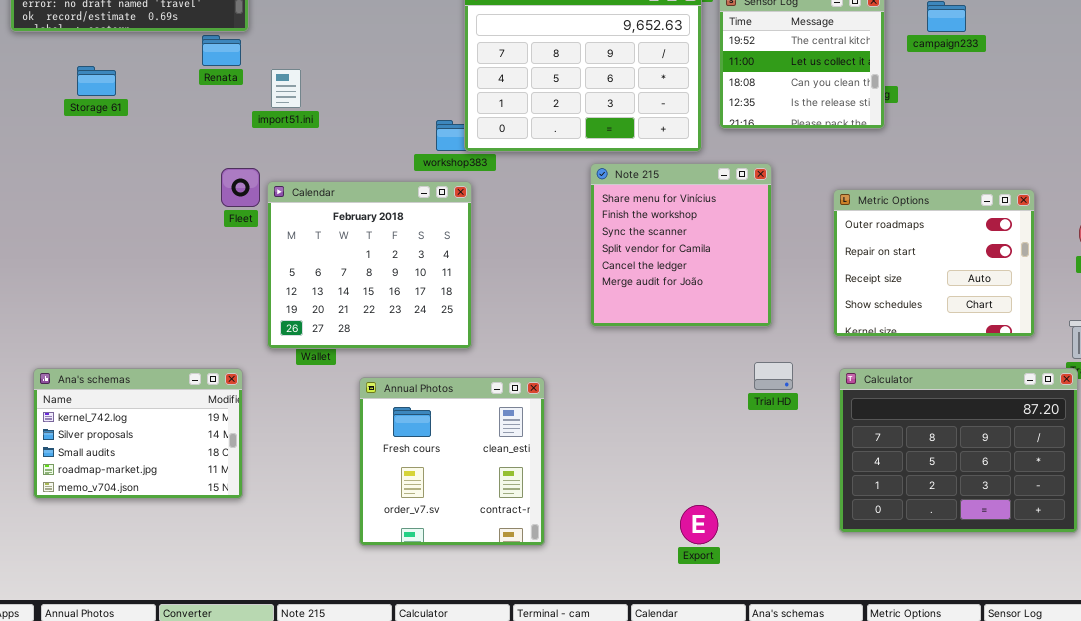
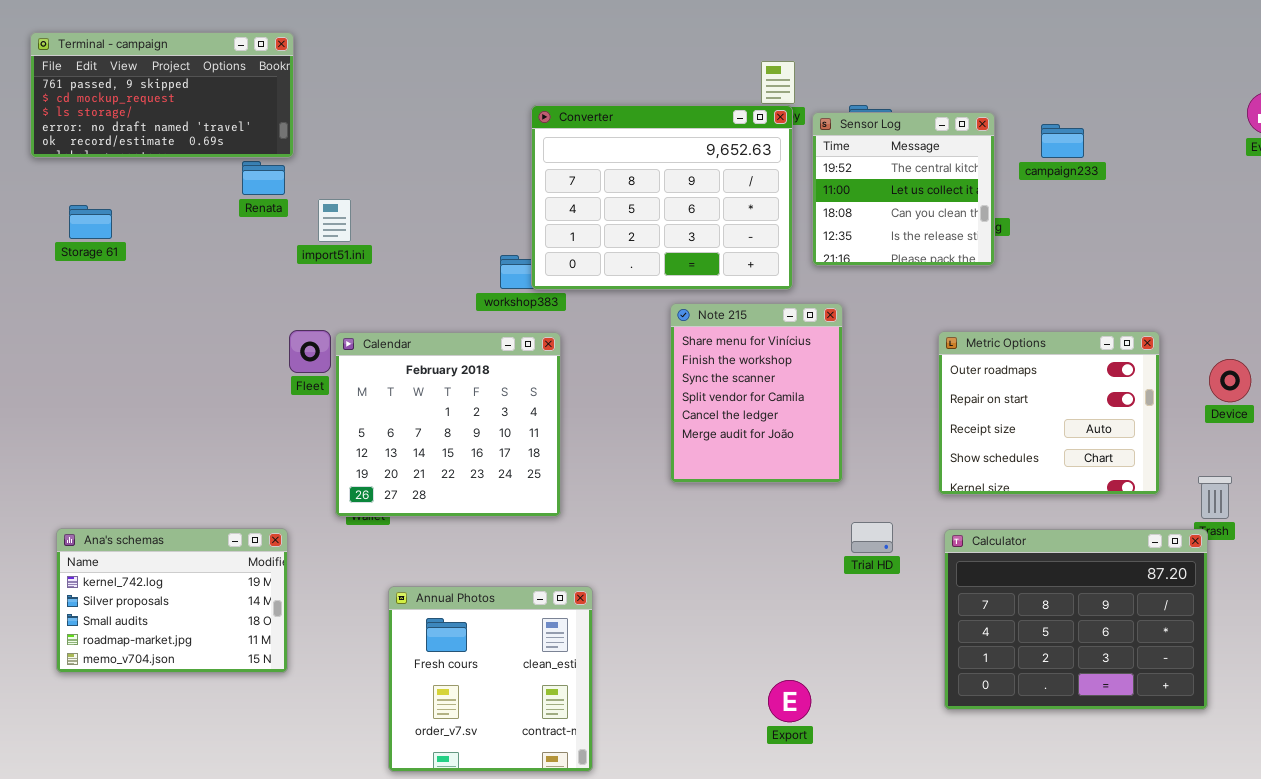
Storage 61: [77,66,116,96] -> [69,205,112,239], moved
Note 215: [590,163,772,327] -> [670,303,843,483], resized
Fleet: [221,168,260,207] -> [289,330,331,373], moved
Calendar: [267,181,472,349] -> [335,332,561,517], moved
Annual Photos: [359,377,545,546] -> [388,586,593,772], moved

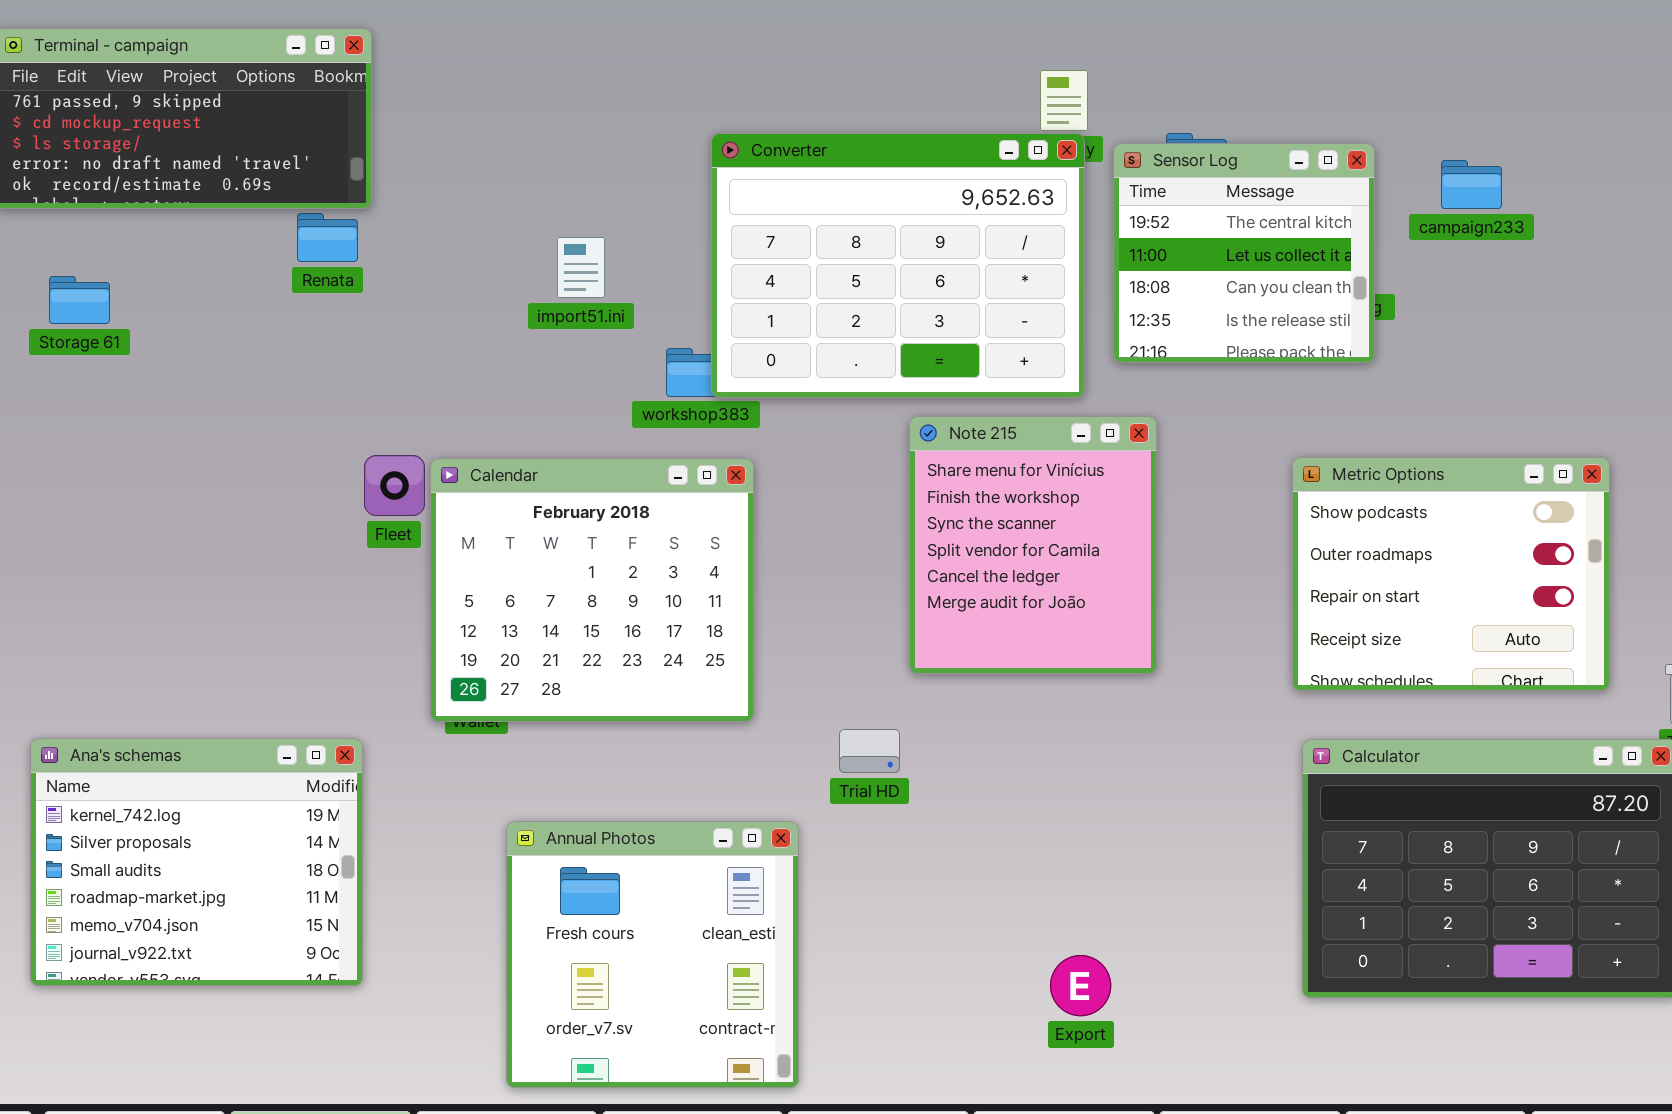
import51.ini: [318,199,351,242] -> [557,237,605,298], moved
Metric Options: [938,331,1160,495] -> [1292,457,1610,691], scrolled up 1 row
Trial HD: [851,522,893,553] -> [839,729,900,773], moved
Ana's schemas: [56,528,288,673] -> [30,738,363,986], resized

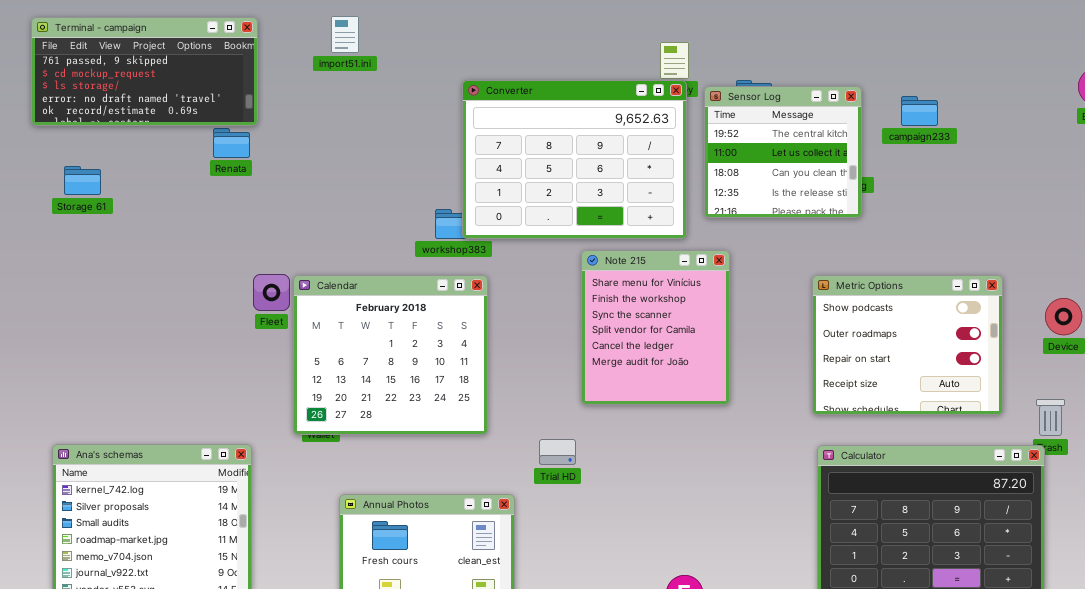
import51.ini: [557,237,605,298] -> [331,16,359,53], moved

